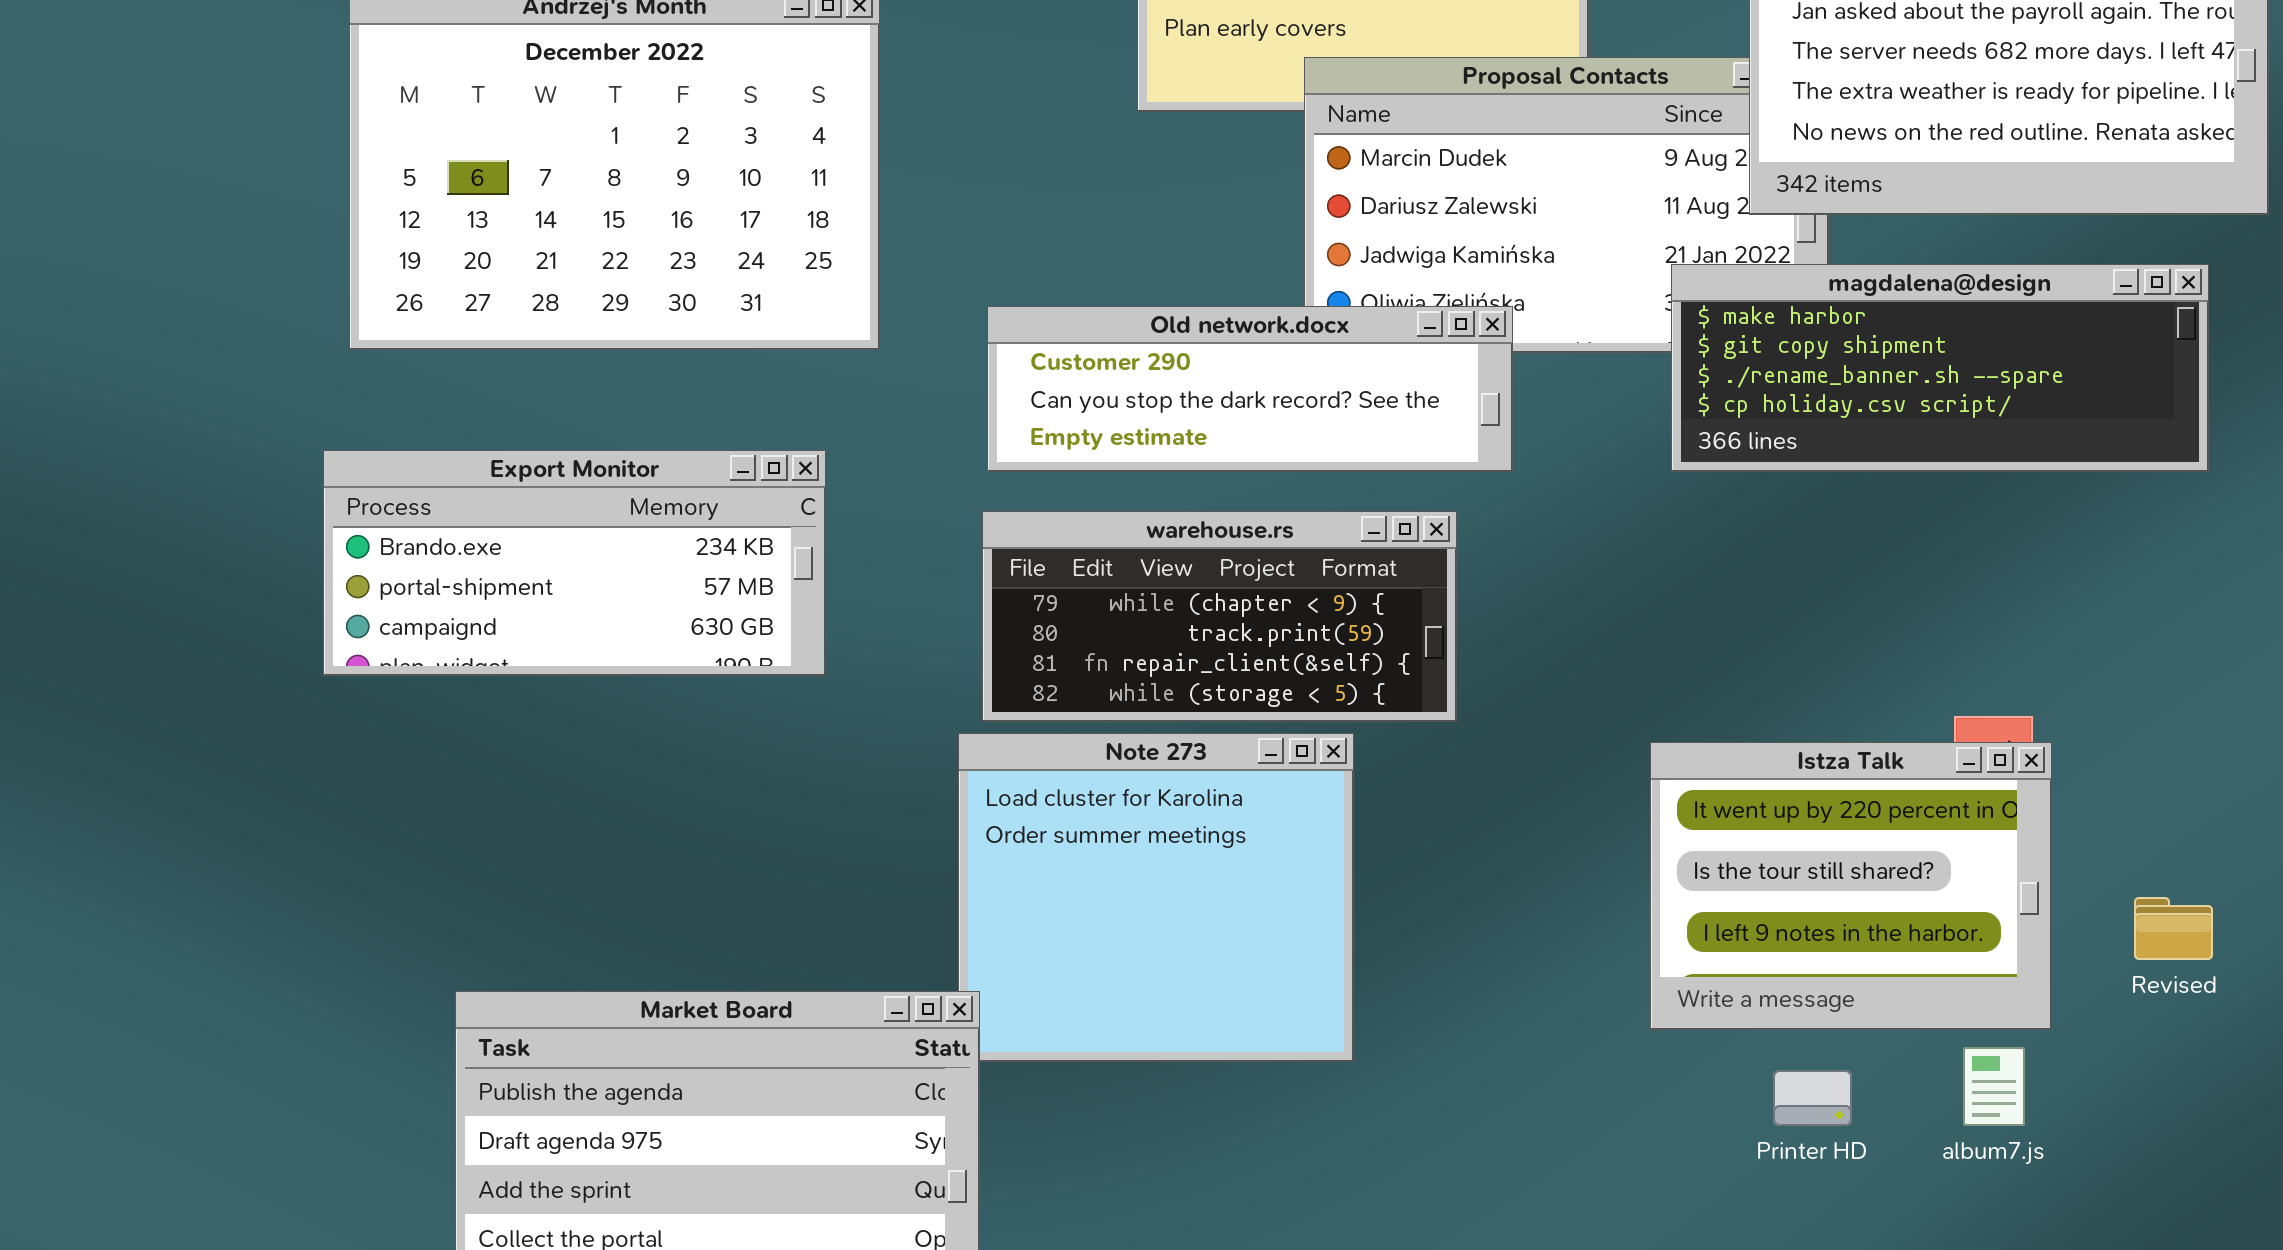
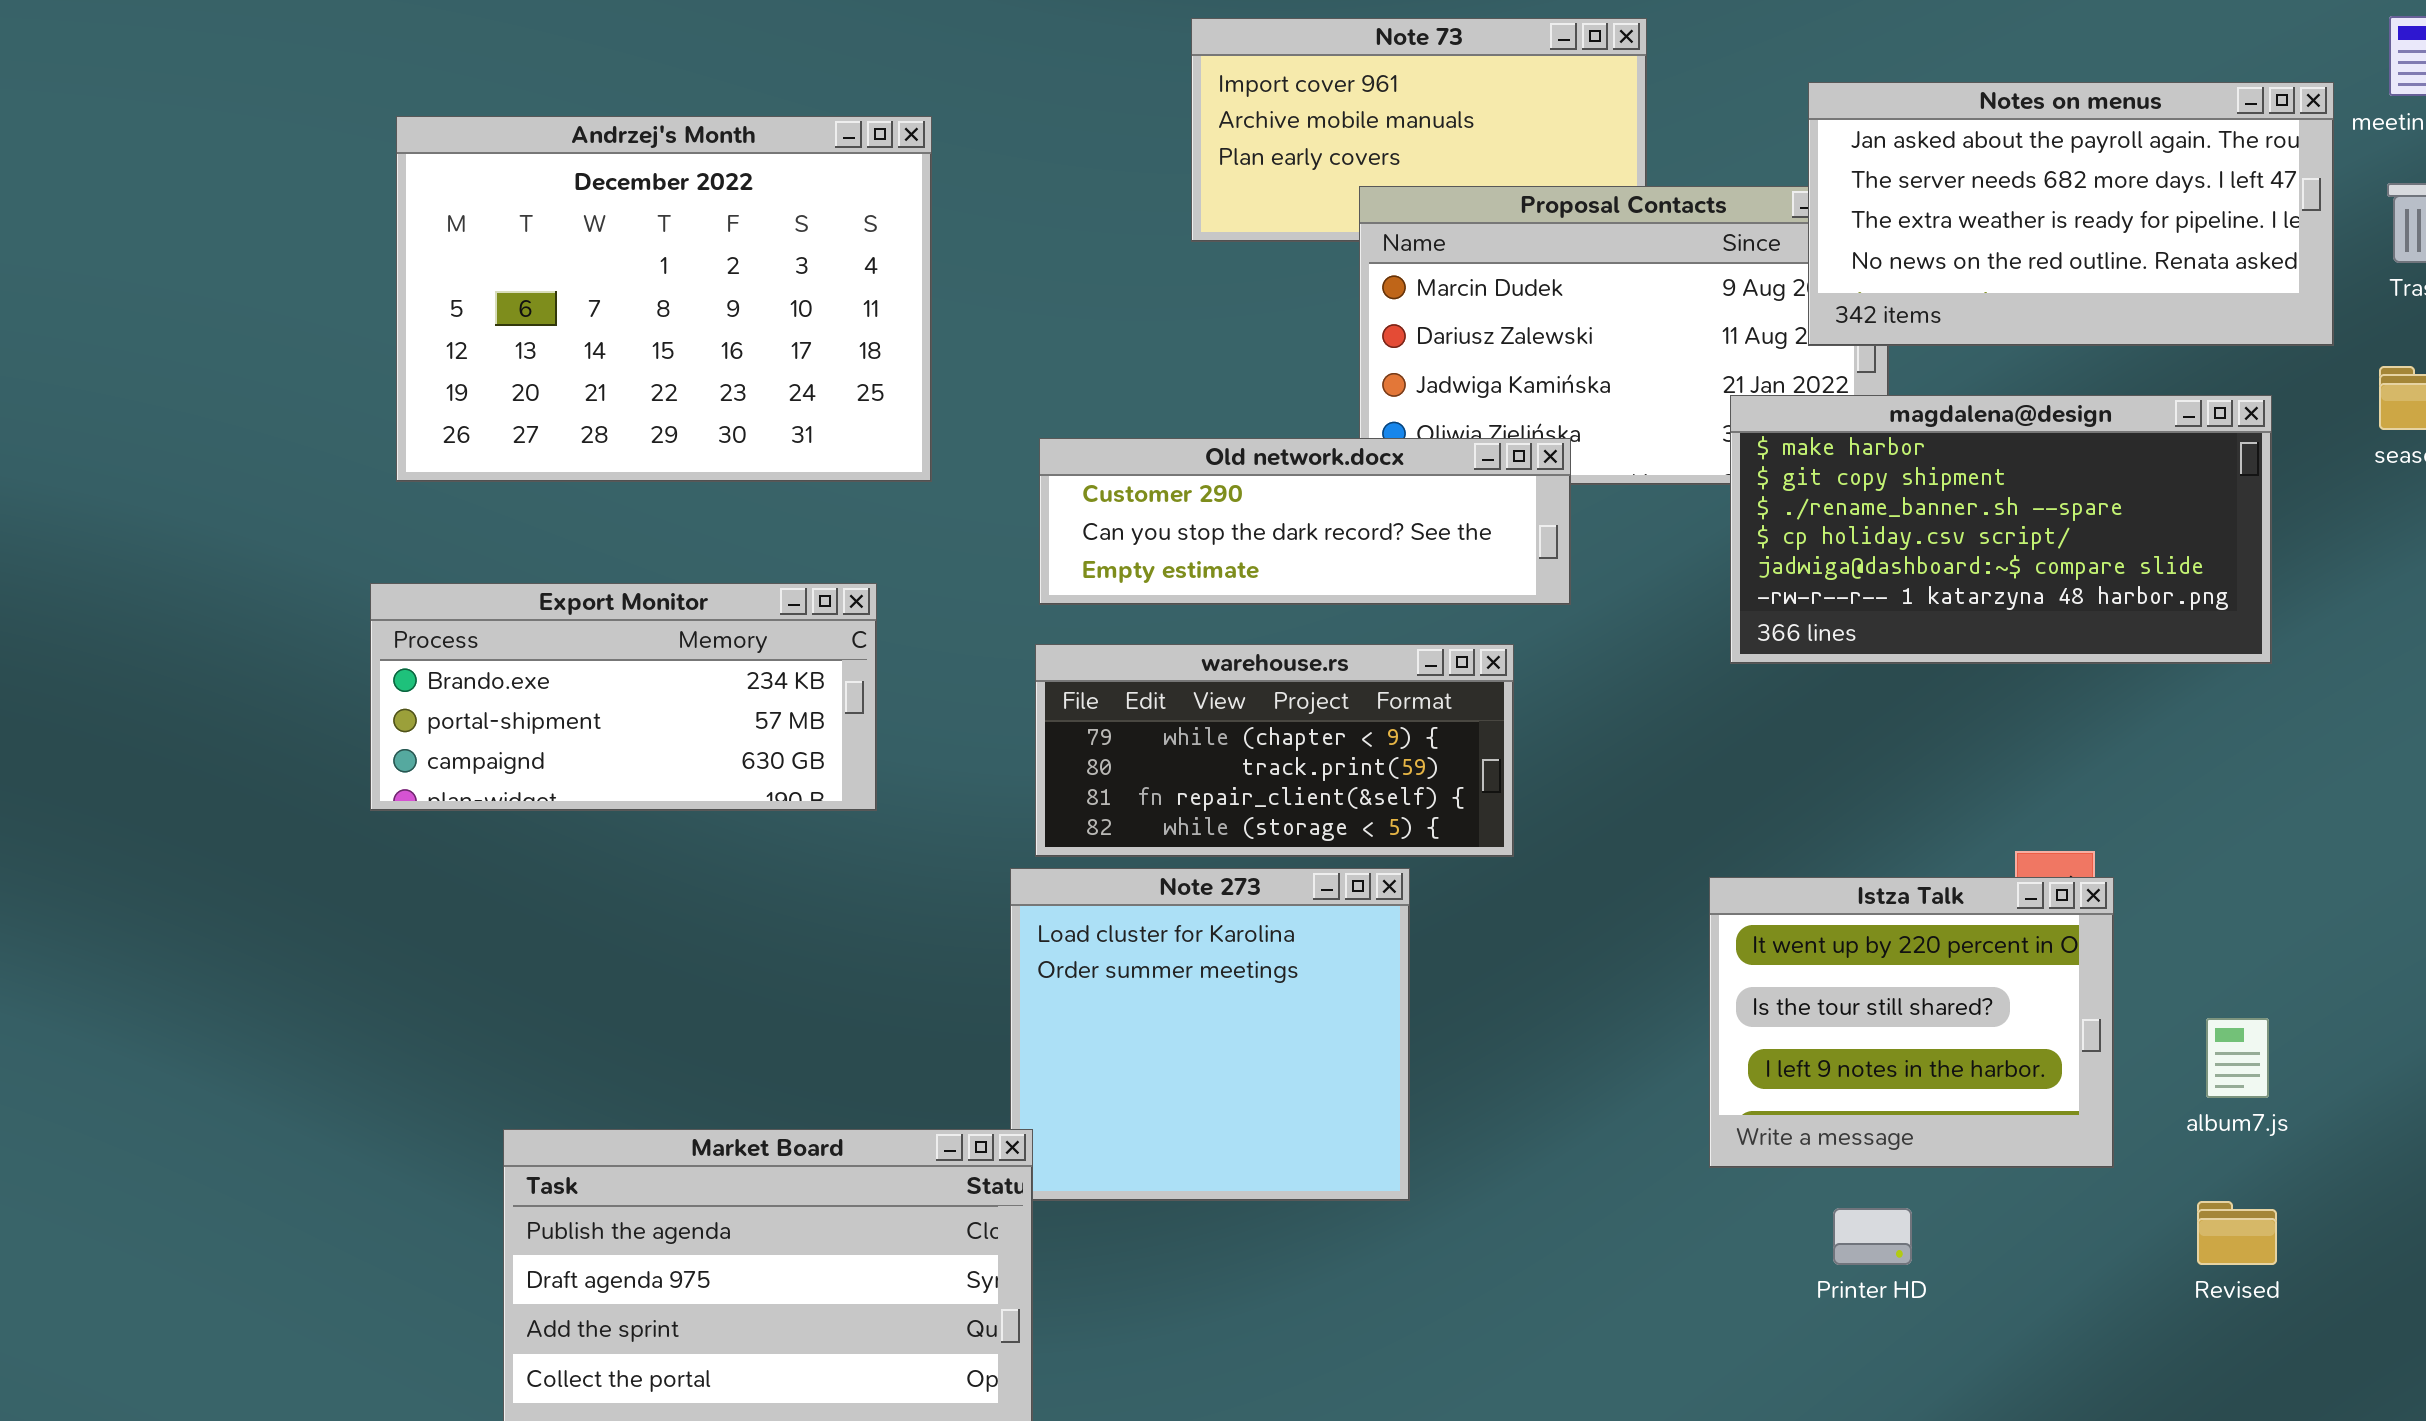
magdalena@design: [1671,264,2209,472] -> [1730,395,2272,664], resized
Revised: [2134,897,2213,960] -> [2197,1201,2277,1265], moved
album7.js: [1963,1047,2025,1126] -> [2206,1018,2269,1098], moved

